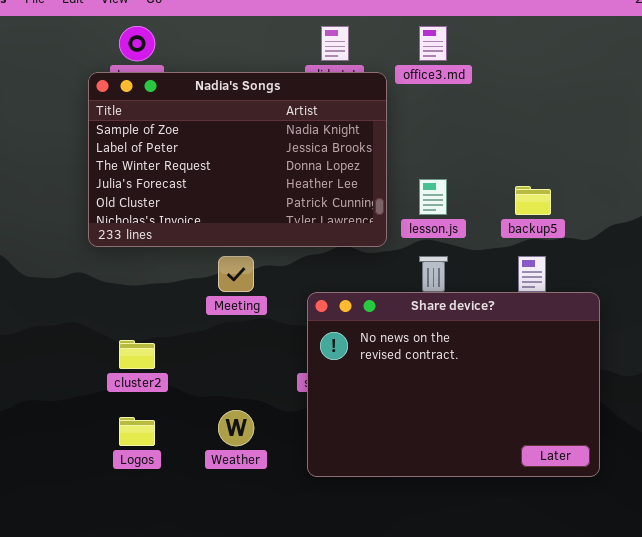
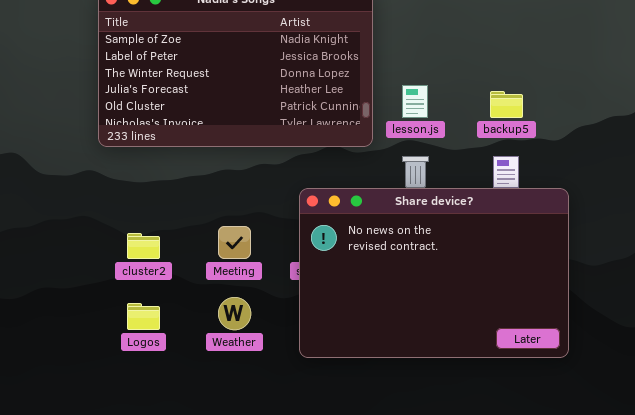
Meeting: [218,256,254,292] -> [218,226,251,259], moved

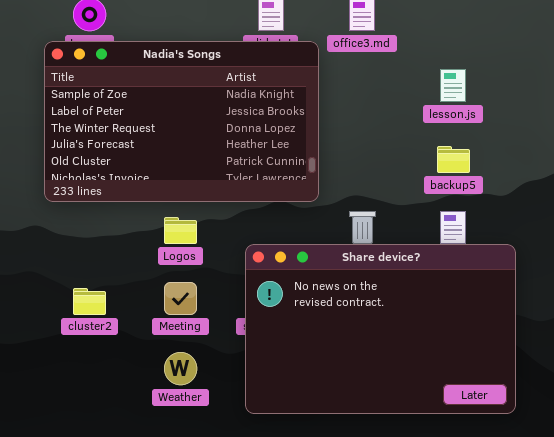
lesson.js: [402,85,428,118] -> [440,69,466,102], moved
Logos: [127,303,160,330] -> [164,217,197,244], moved

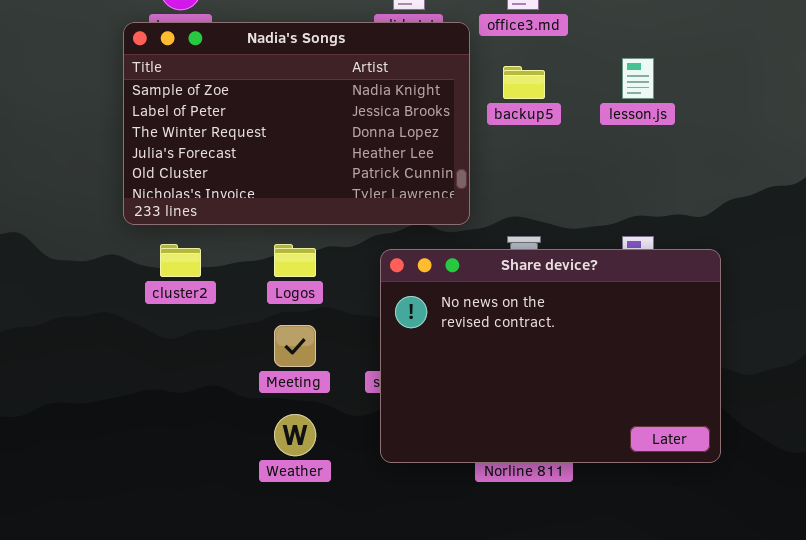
backup5: [437,146,470,173] -> [503,66,545,99], moved
Share device?: [245,244,516,414] -> [380,249,721,463], moved
cluster2: [73,288,106,315] -> [160,244,201,277], moved

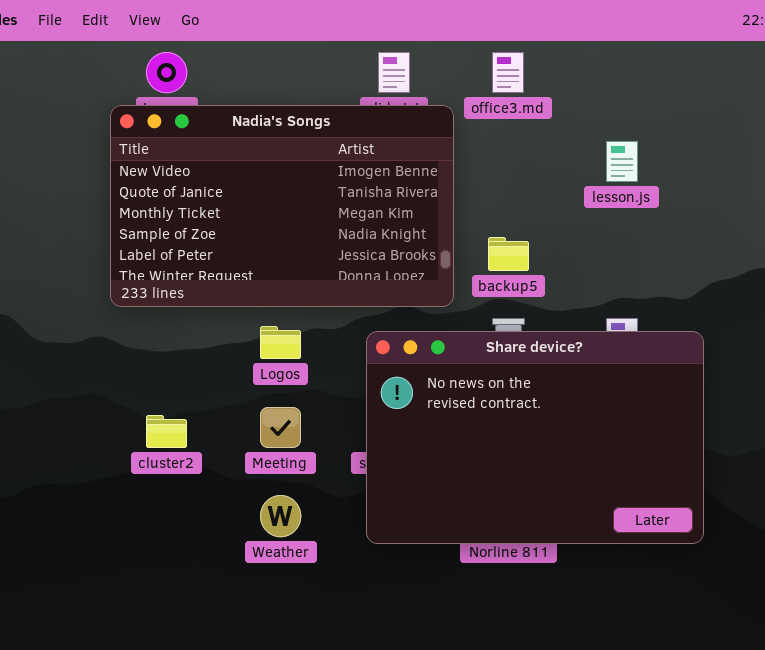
Nadia's Songs: [123,22,470,225] -> [110,105,454,307], scrolled up 3 rows
backup5: [503,66,545,99] -> [488,237,529,271], moved
cluster2: [160,244,201,277] -> [146,415,187,448], moved

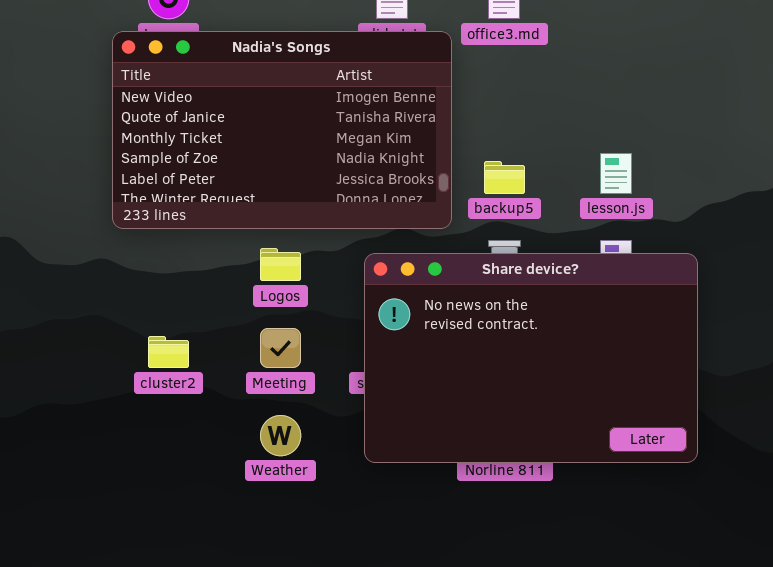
lesson.js: [606,141,638,182] -> [600,153,632,194], moved

